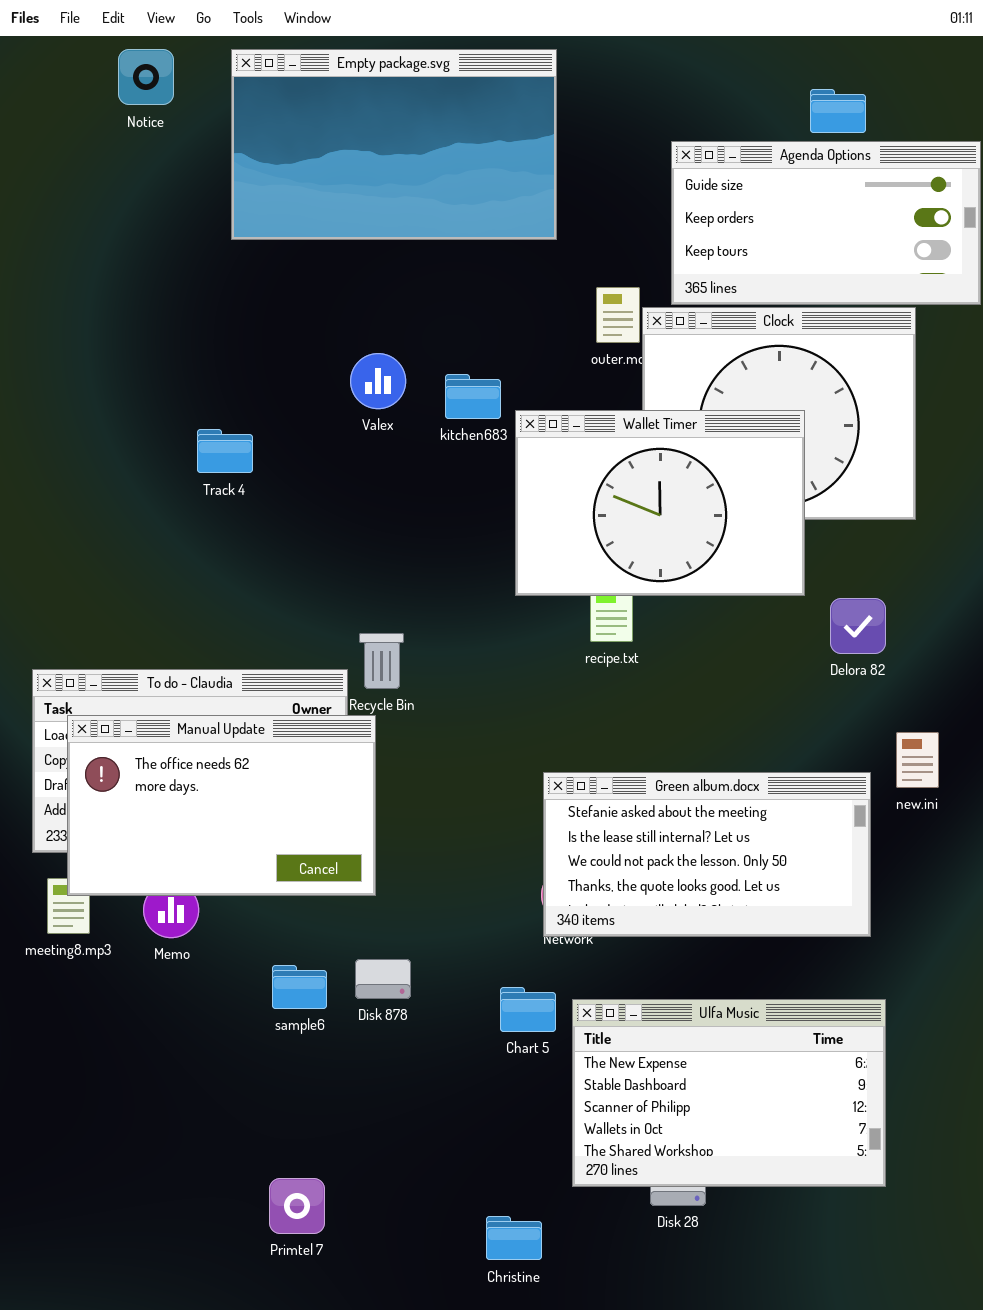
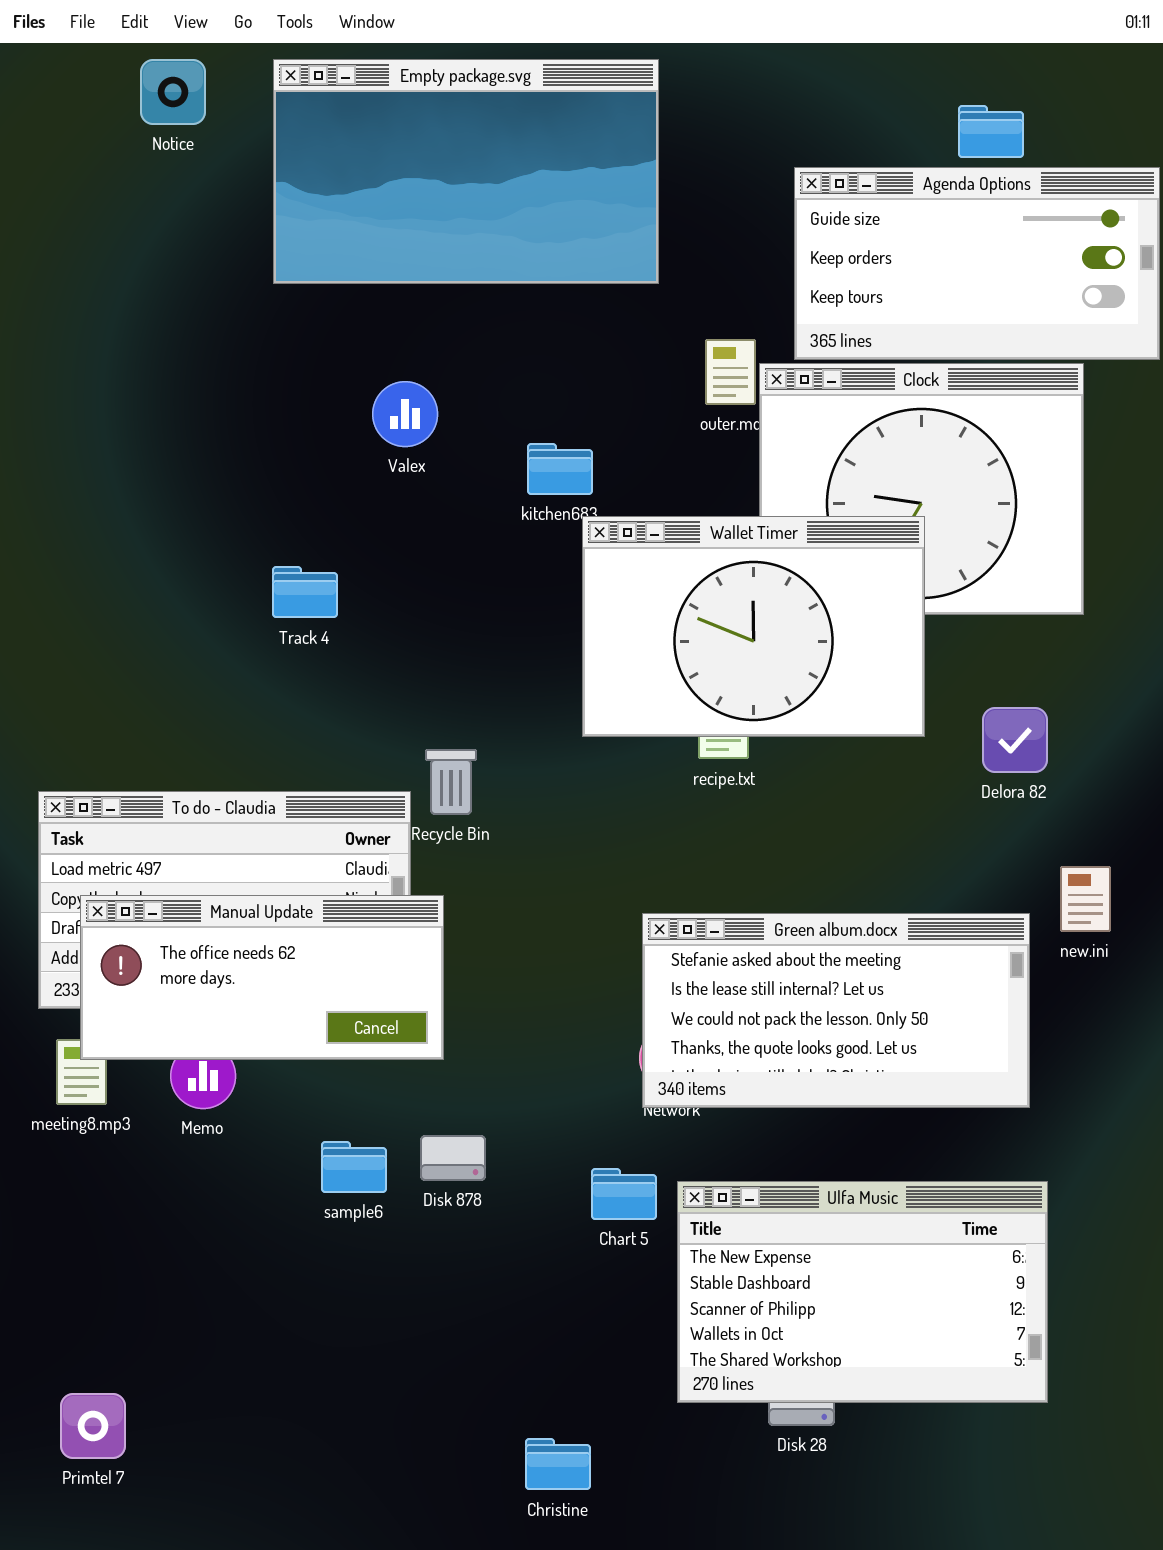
Valex: [350,353,406,409] -> [372,381,438,447], moved
Wallet Timer: [515,410,805,596] -> [582,516,925,737], moved
Track 4: [197,429,253,473] -> [272,566,338,618], moved
Manual Update: [67,715,376,896] -> [80,895,444,1060], resized
Primtel 7: [269,1178,325,1234] -> [60,1393,126,1459], moved
Christine: [486,1216,542,1260] -> [525,1438,591,1490], moved

